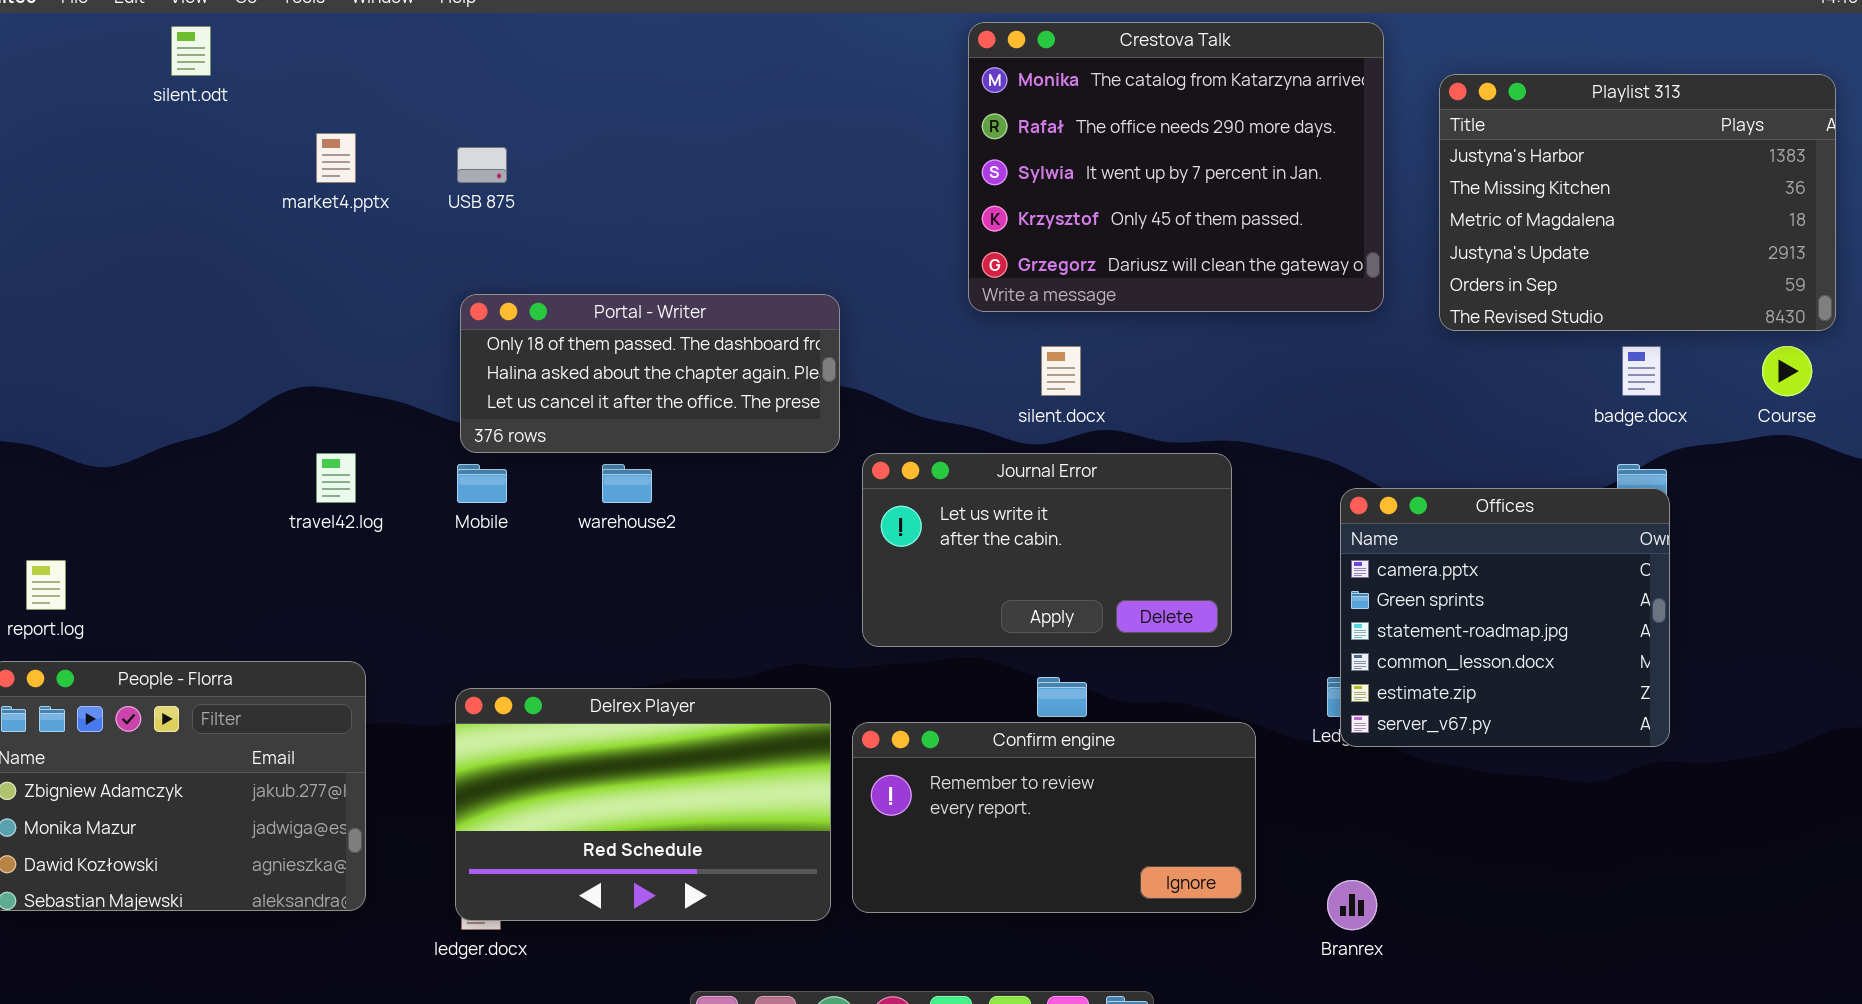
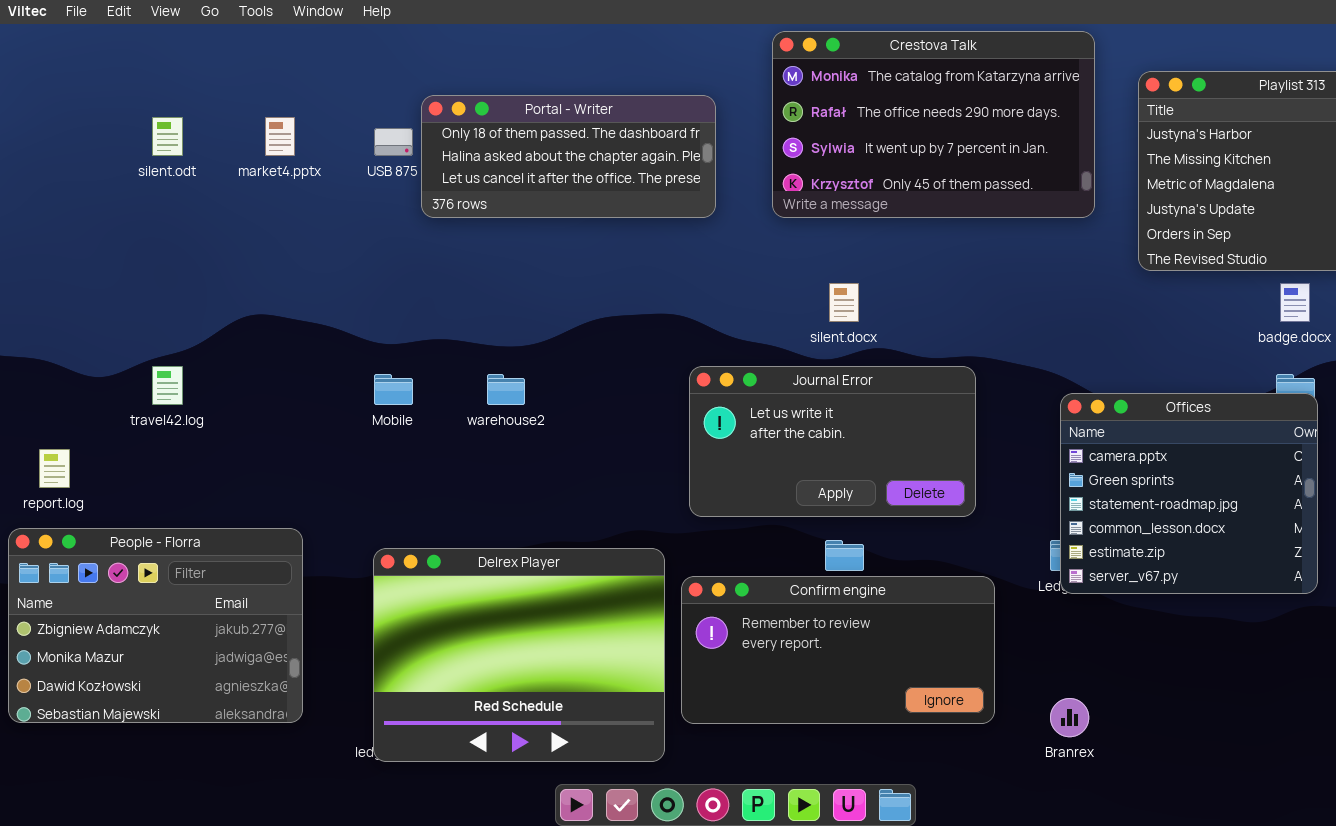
Crestova Talk: [968,22,1384,312] -> [772,31,1095,218], resized
silent.odt: [171,26,211,76] -> [152,117,183,156], moved
Portal - Writer: [460,294,840,453] -> [421,95,716,218], moved
travel42.log: [316,453,356,503] -> [152,366,183,405], moved
Delrex Player: [455,688,831,921] -> [373,548,665,762], resized

